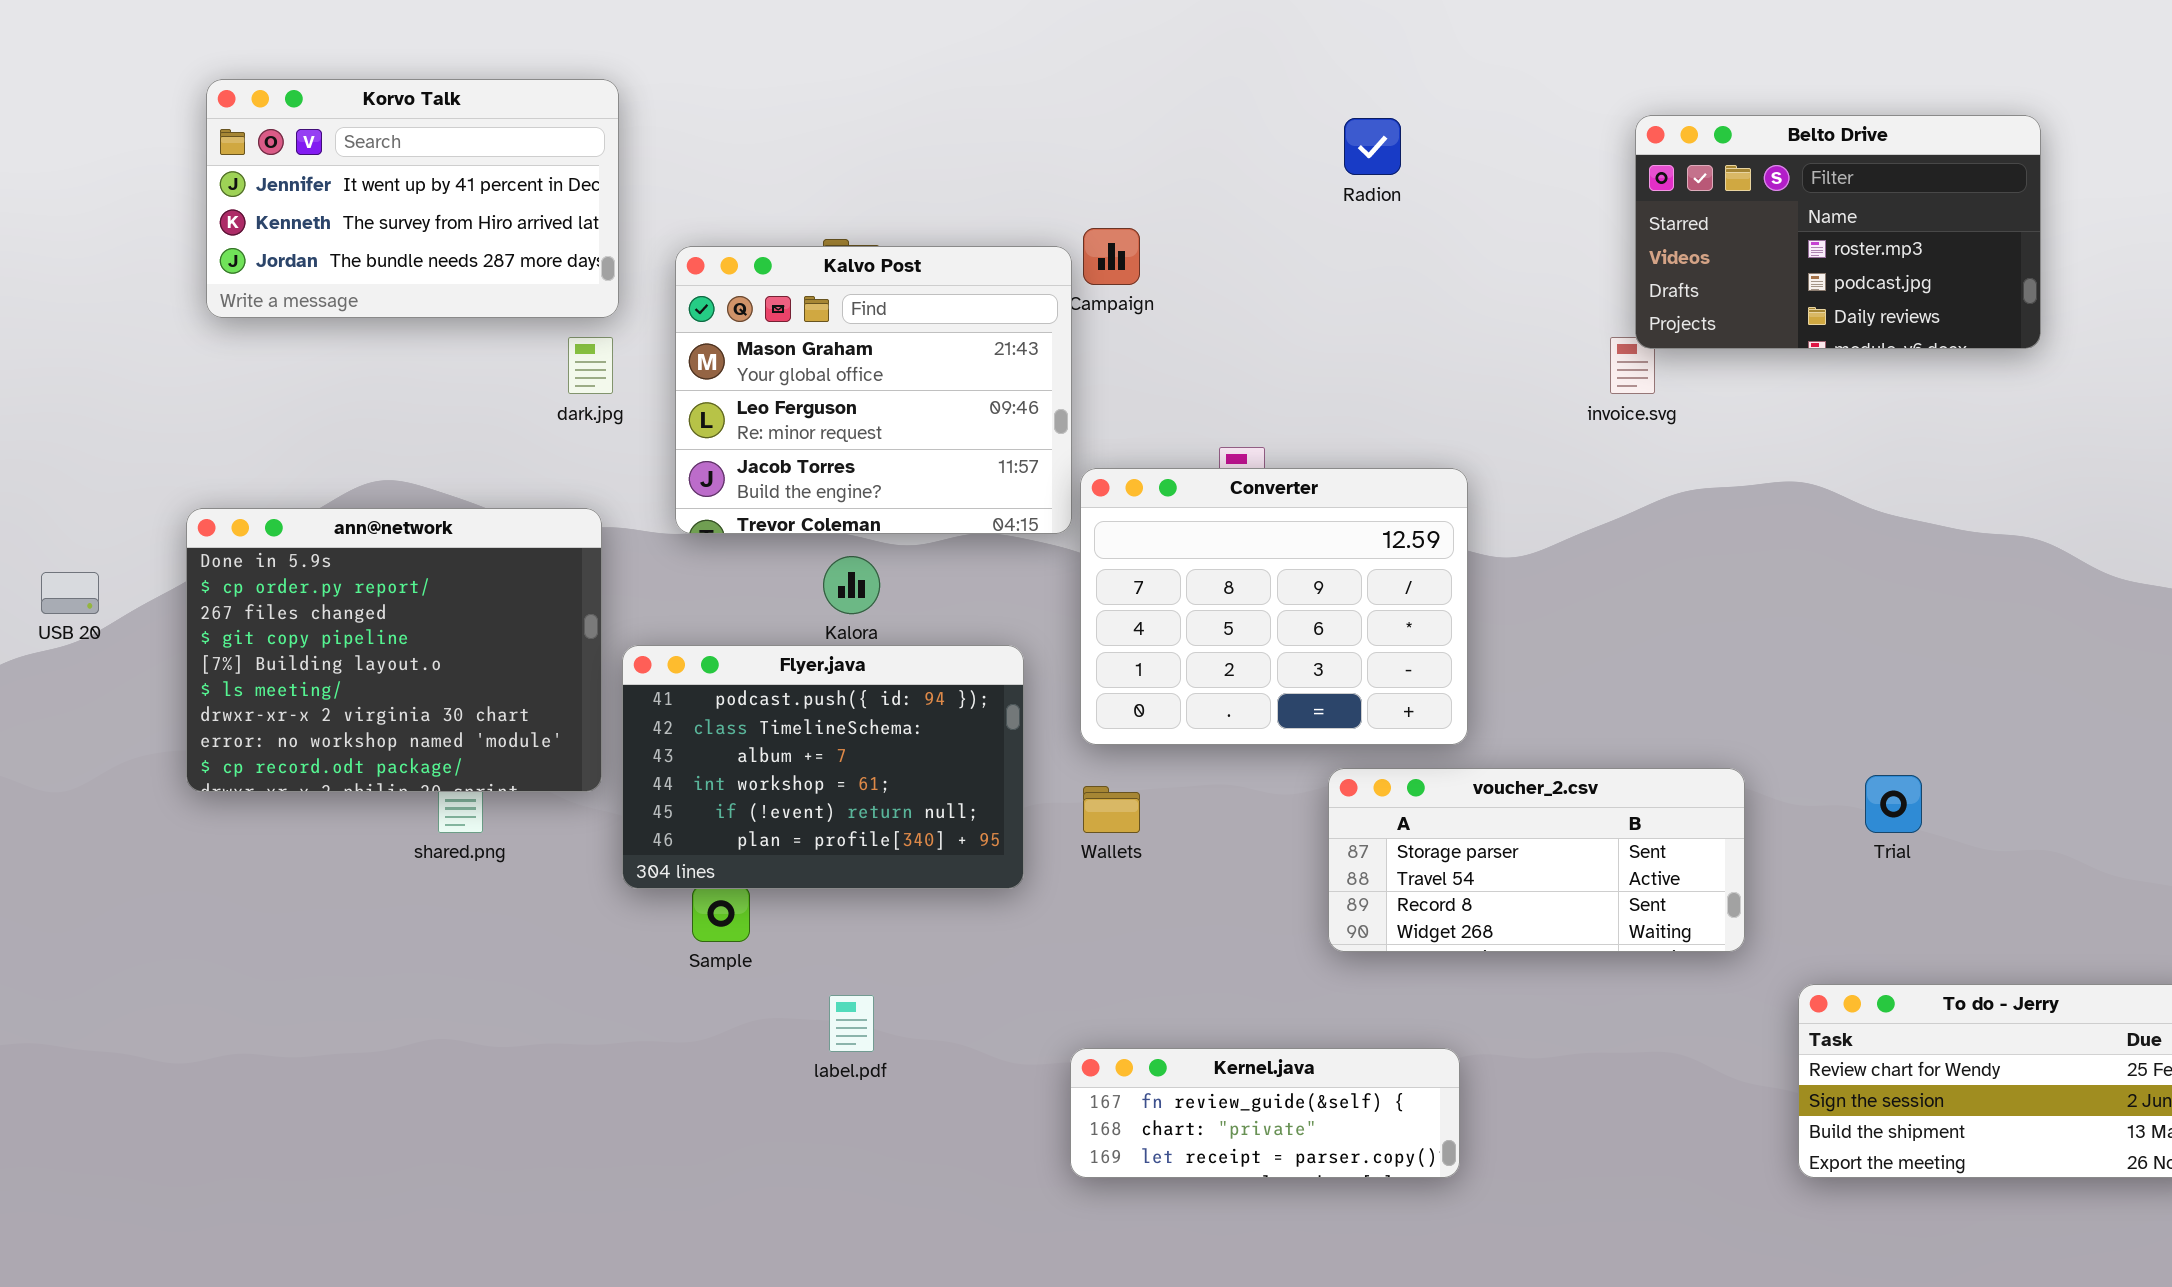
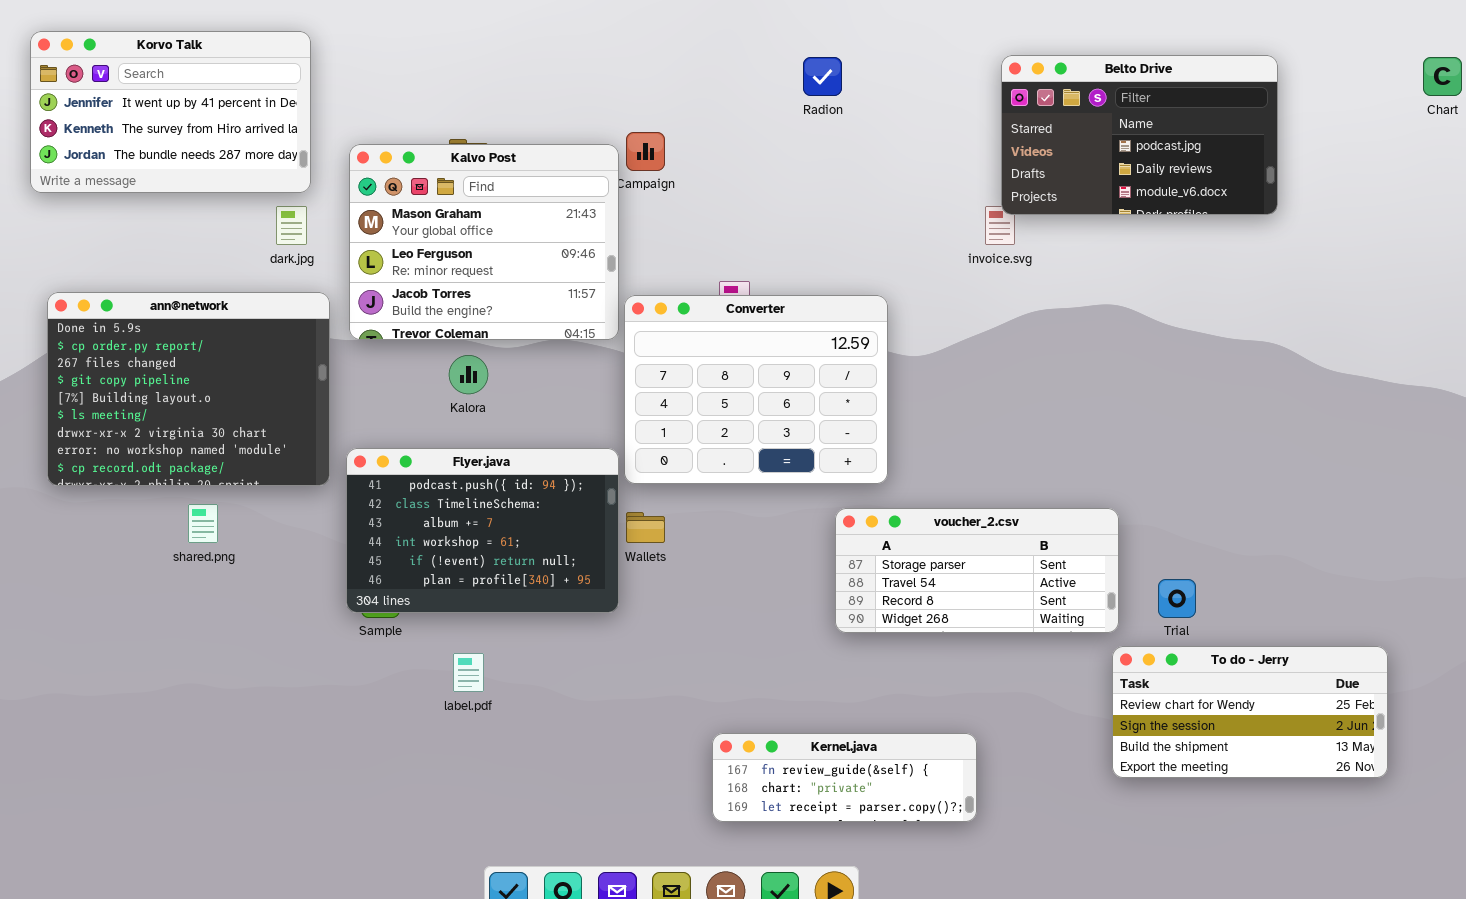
Belto Drive: [1635,115,2041,349] -> [1001,55,1278,215], scrolled down 1 row
ann@network: [186,508,602,792] -> [47,292,330,486], moved
Flyer.java: [622,645,1024,889] -> [346,448,619,613], moved
voucher_2.csv: [1328,768,1745,952] -> [835,508,1119,633], moved
Trial: [1865,775,1922,833] -> [1158,579,1196,618], moved
Kernel.java: [1070,1048,1460,1178] -> [712,733,977,822], moved

